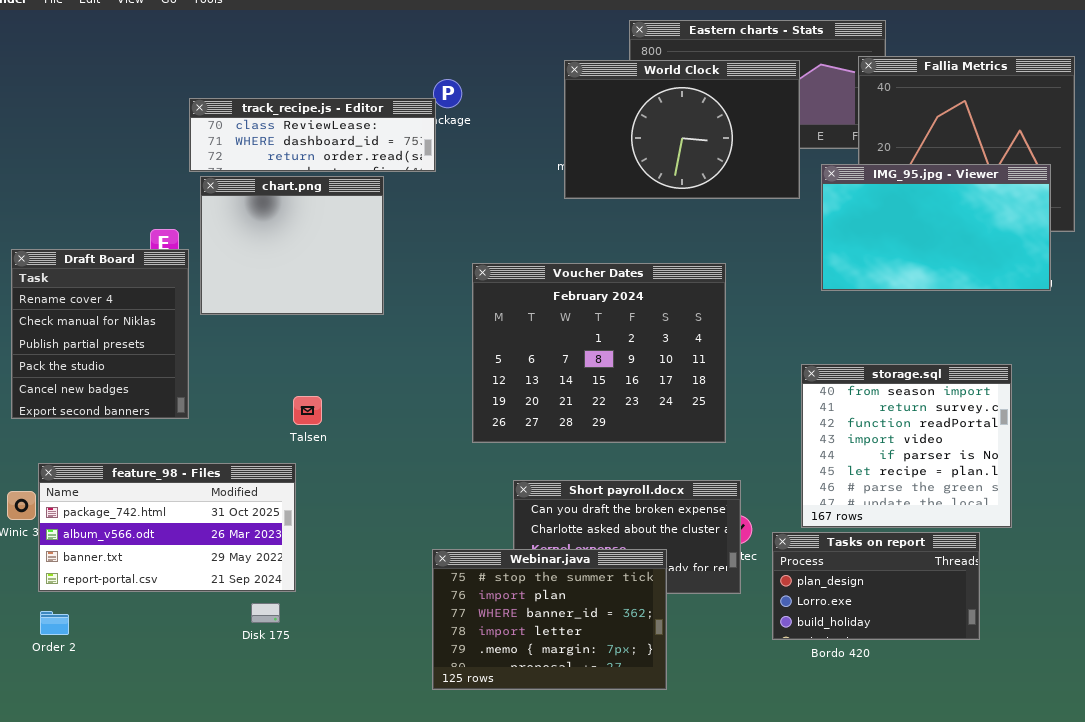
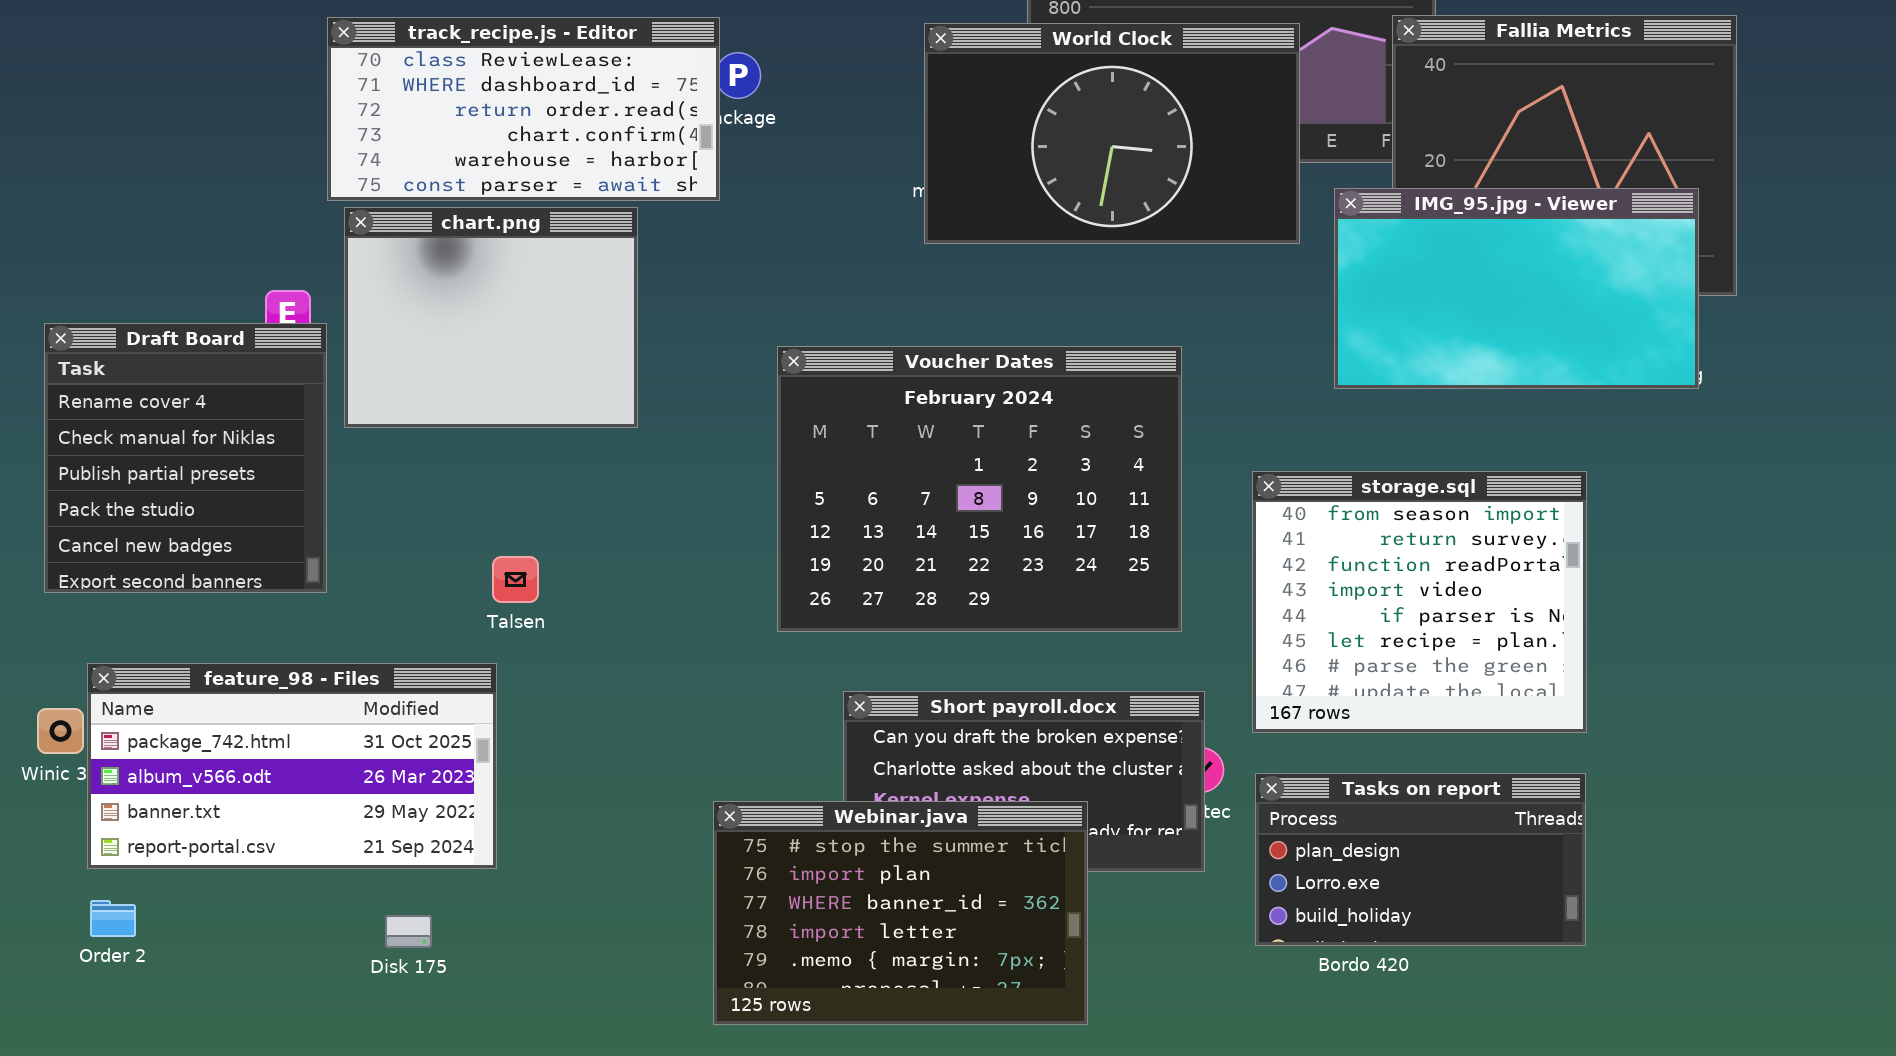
track_recipe.js - Editor: [189,98,436,172] -> [327,17,720,201], resized
storage.sql: [801,364,1012,528] -> [1252,471,1587,733], moved
Disk 175: [251,603,280,623] -> [385,915,432,948], moved

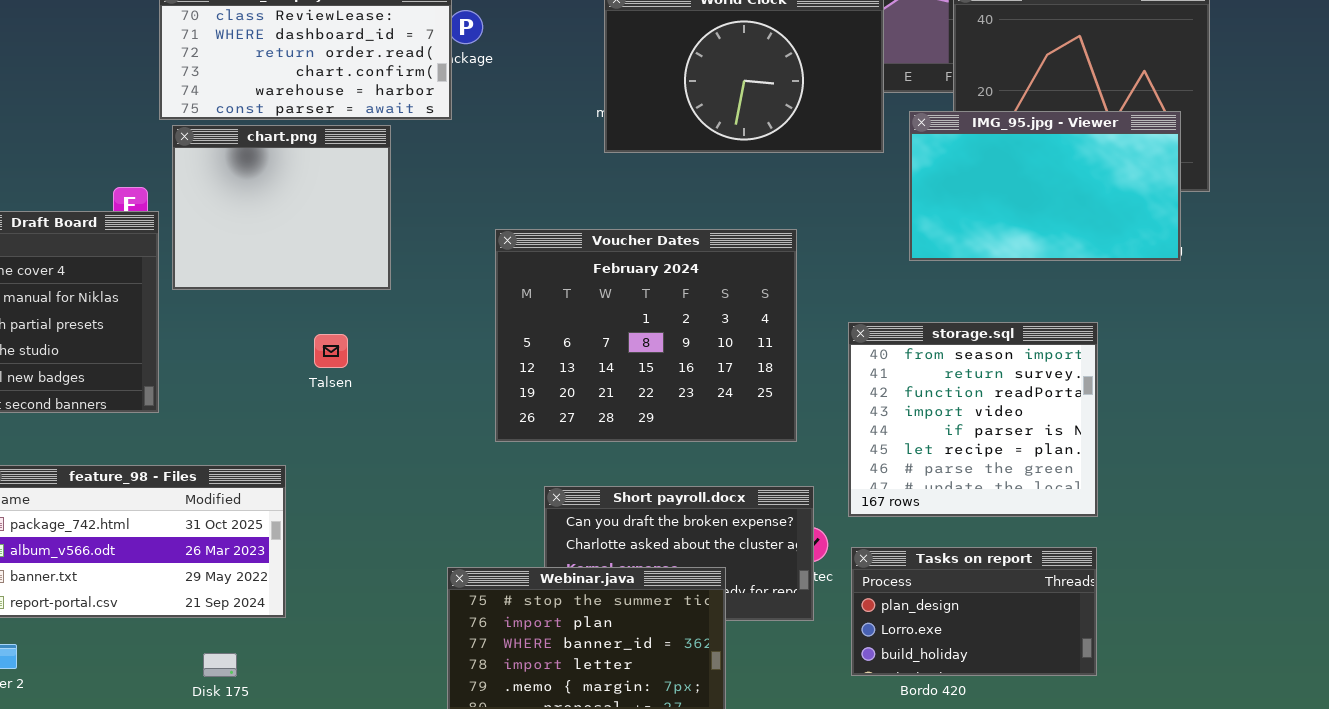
Talsen: [492,556,539,603] -> [314,334,348,368], moved

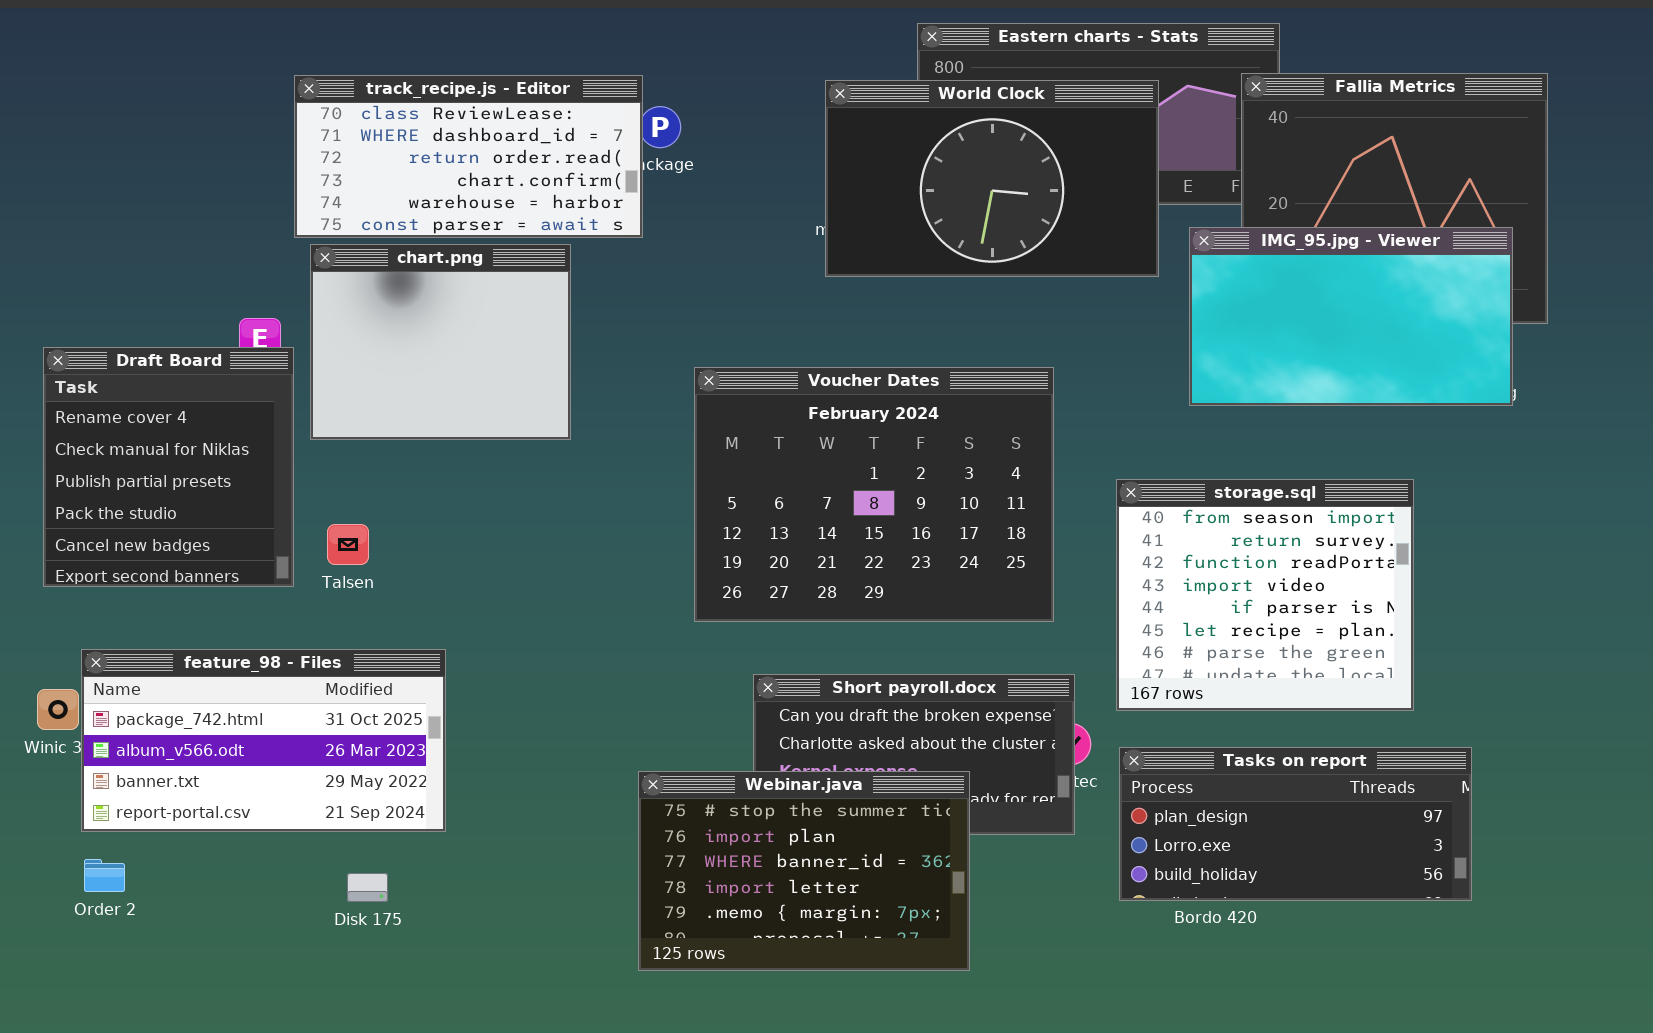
Talsen: [314,334,348,368] -> [327,524,369,565], moved
Tasks on report: [851,547,1097,676] -> [1119,747,1472,901], resized

